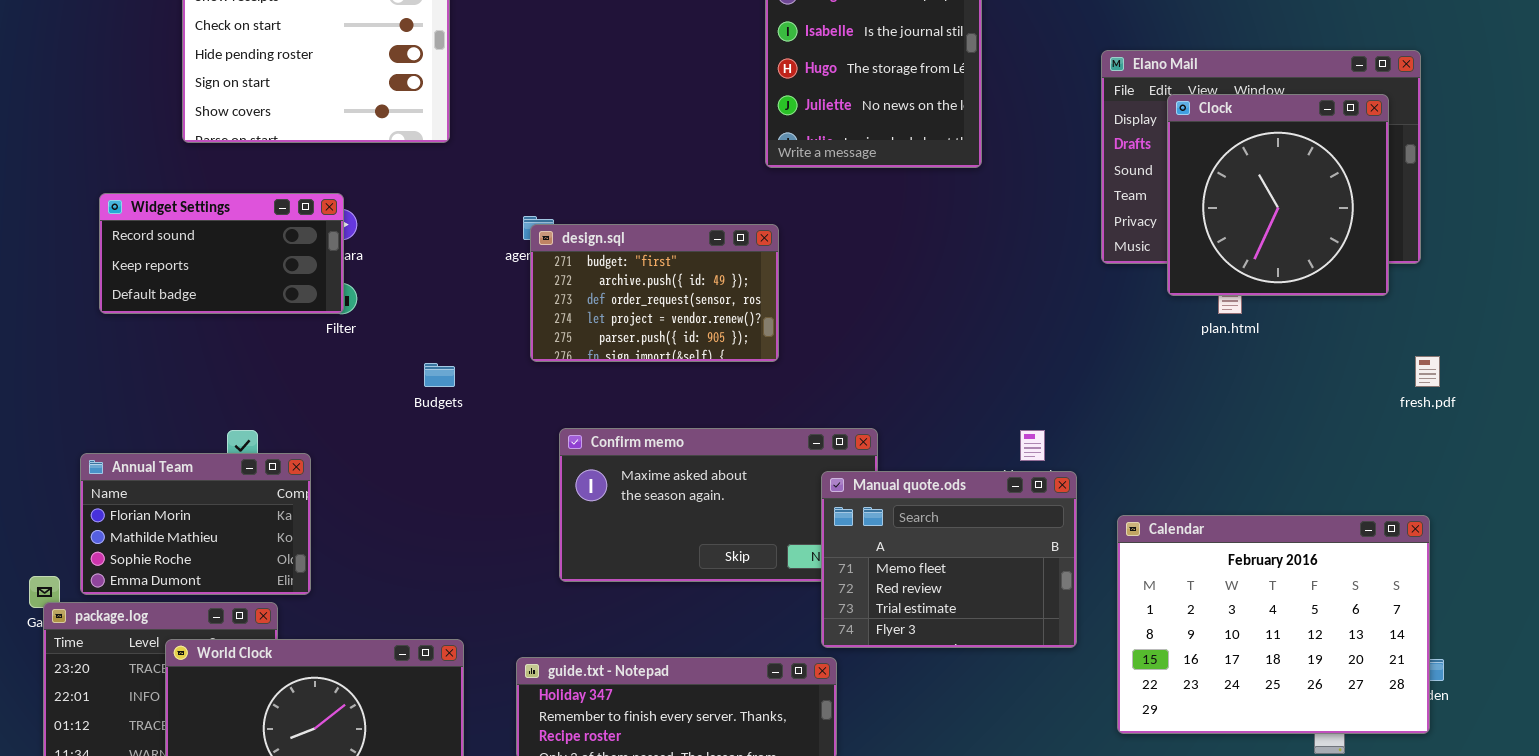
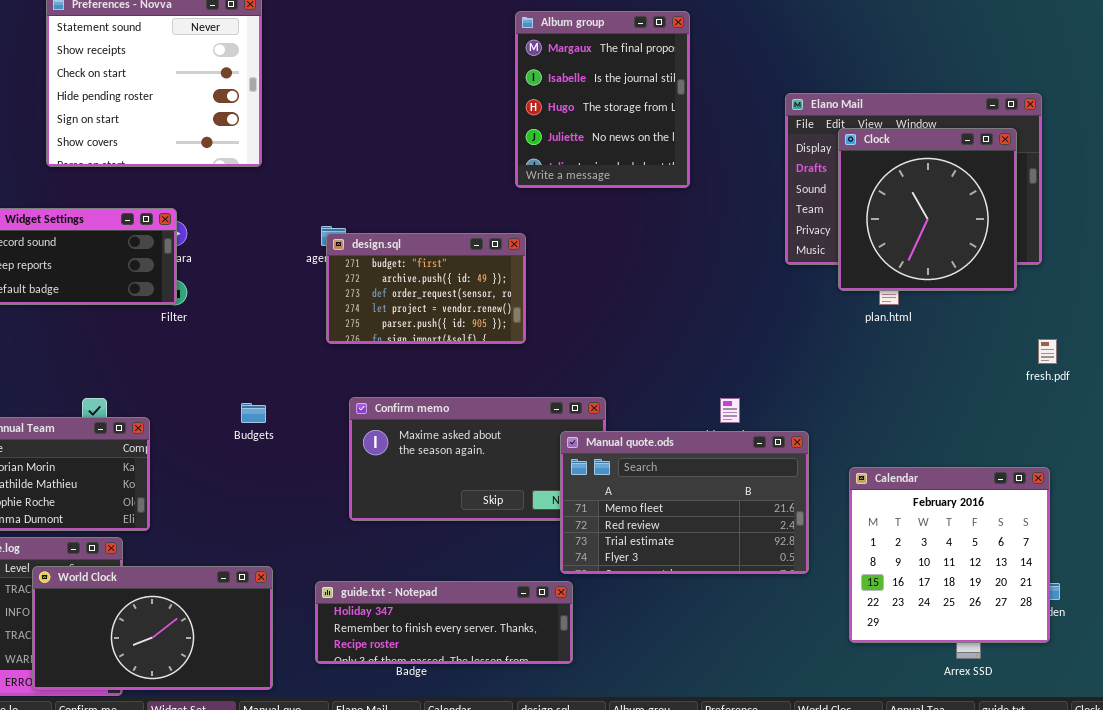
Budgets: [424,363,455,387] -> [241,403,266,423], moved
Manual quote.ods: [821,471,1077,648] -> [560,431,809,574], resized
Calendar: [1117,515,1430,734] -> [849,467,1050,643], resized

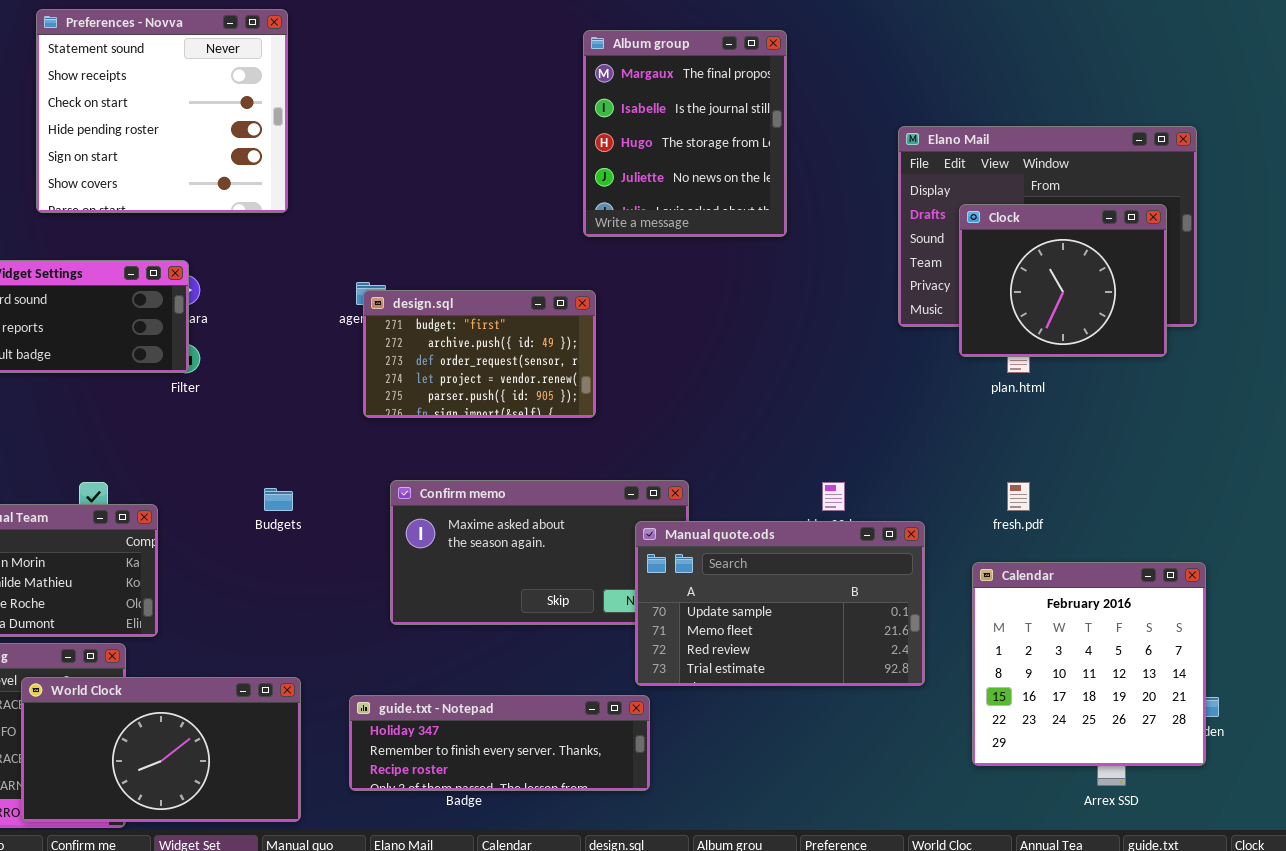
Clock: [838,128,1017,291] -> [959,204,1167,357], resized
fresh.pdf: [1038,339,1057,364] -> [1007,482,1030,511], moved
Manual quote.ods: [560,431,809,574] -> [635,521,925,686], scrolled up 1 row

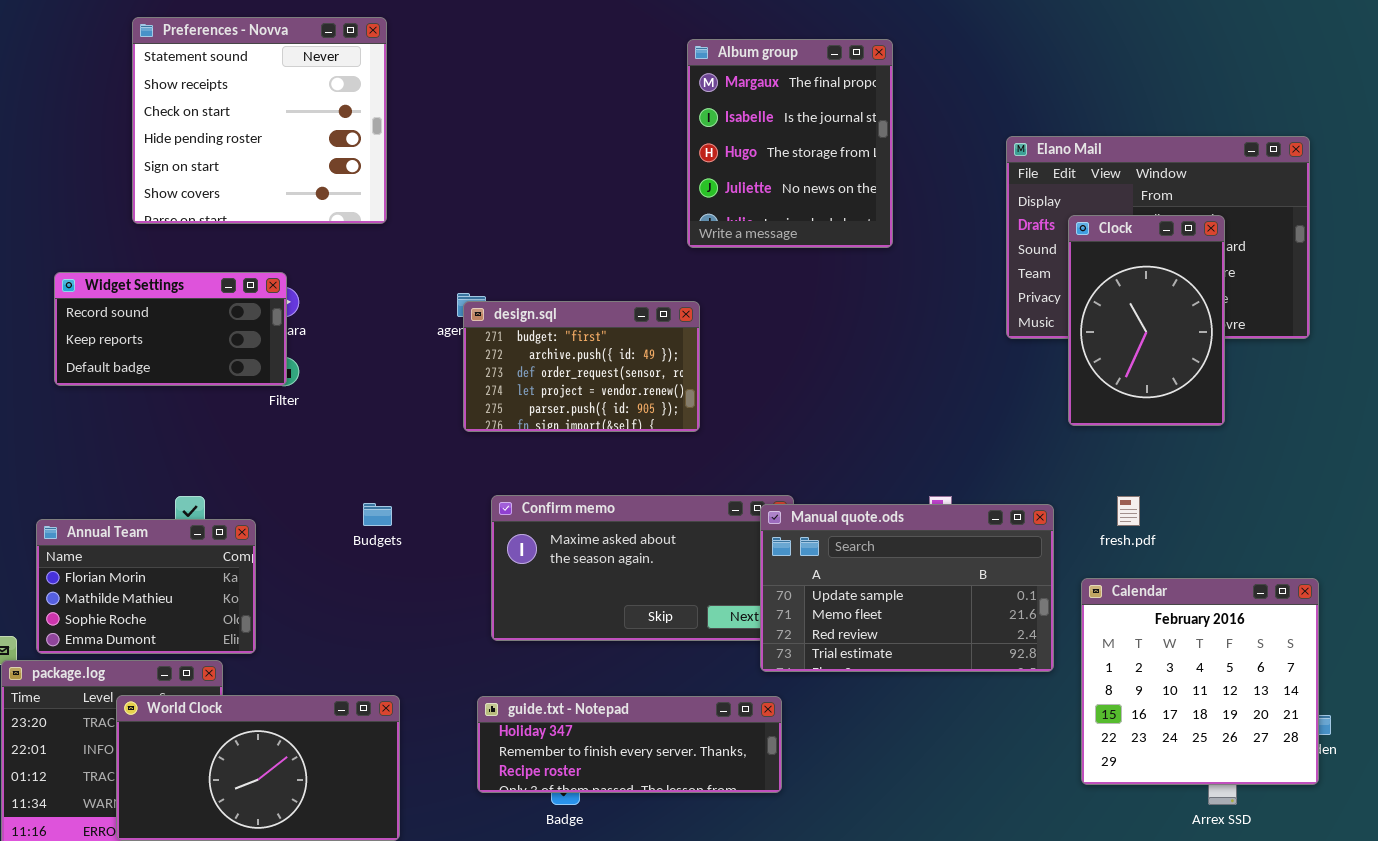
Clock: [959,204,1167,357] -> [1068,215,1225,426], resized
Manual quote.ods: [635,521,925,686] -> [760,504,1054,672], moved
guide.txt - Notepad: [349,695,650,791] -> [477,696,782,793], moved

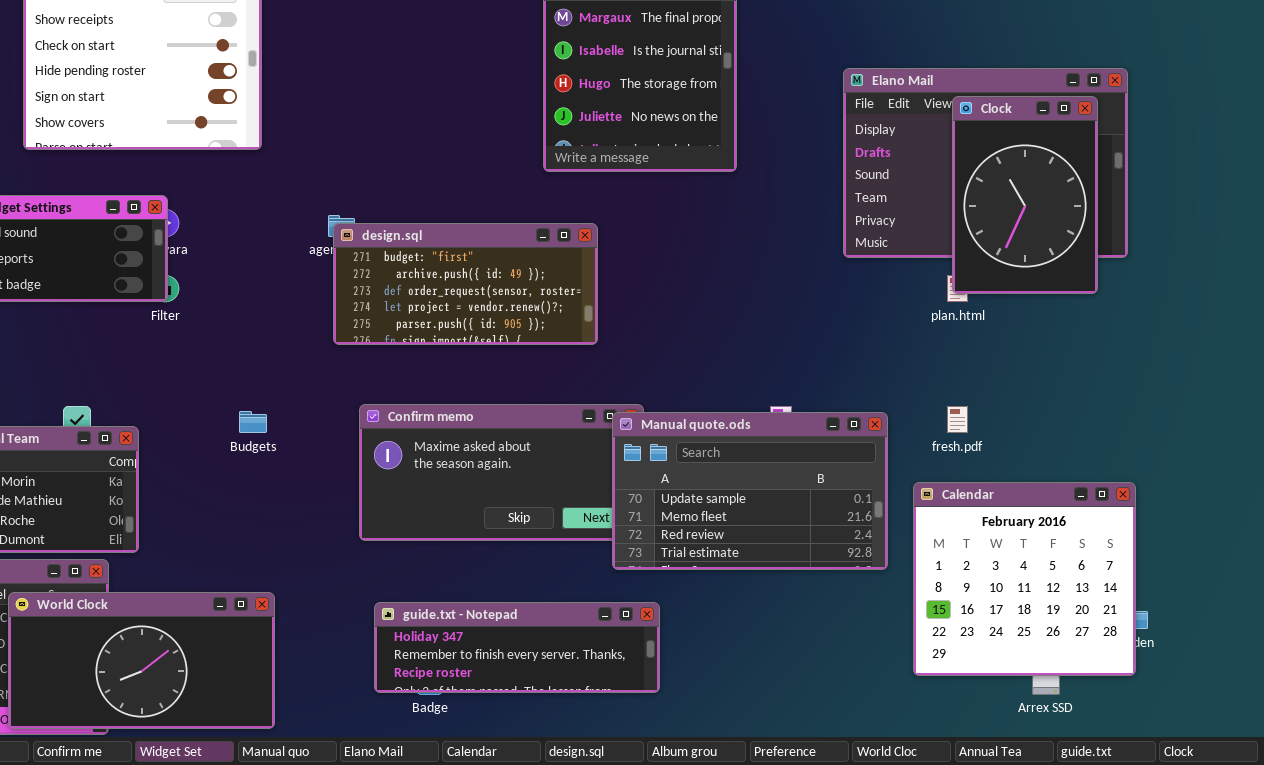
Clock: [1068,215,1225,426] -> [952,96,1098,294], moved
design.sql: [463,301,700,432] -> [333,223,598,345], resized
guide.txt - Notepad: [477,696,782,793] -> [374,602,660,693], moved

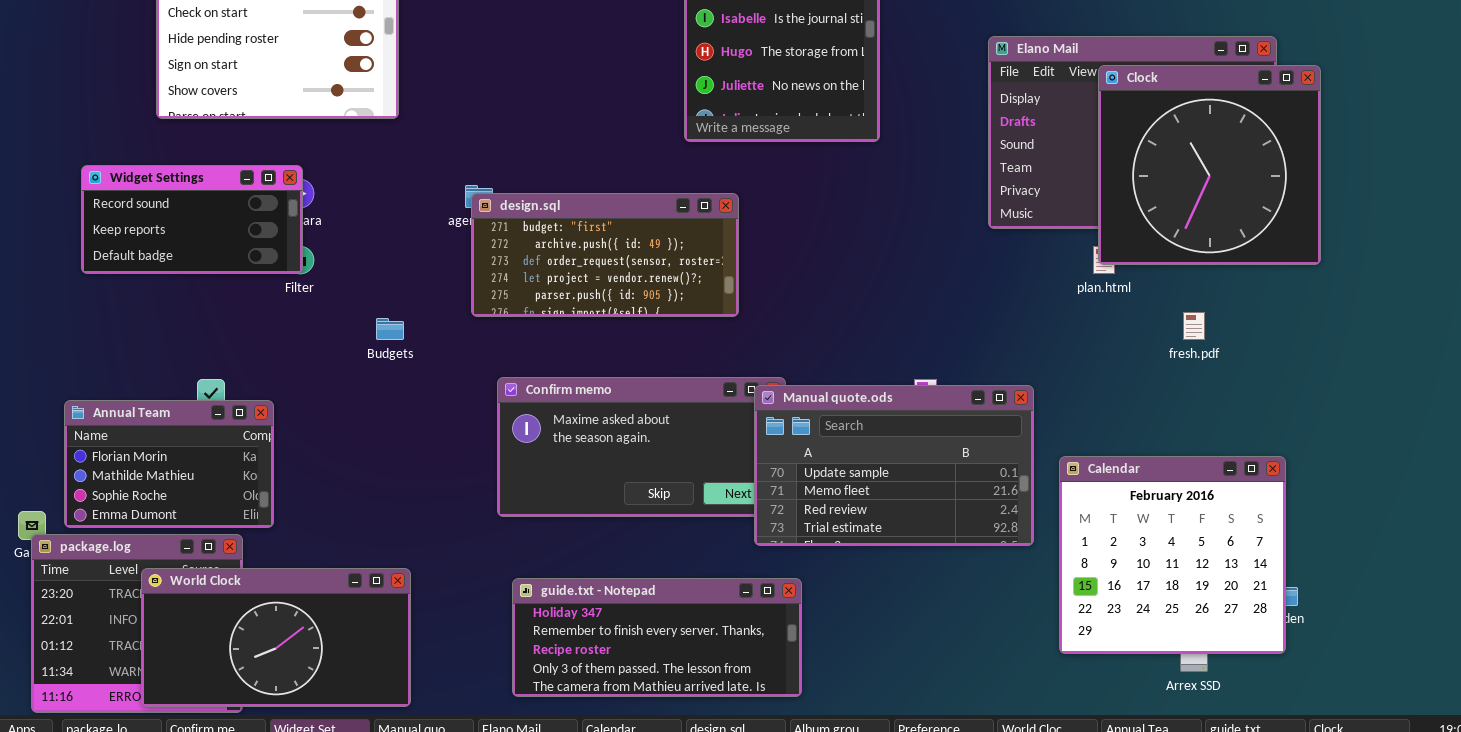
Clock: [952,96,1098,294] -> [1098,65,1321,265], resized
fresh.pdf: [947,406,968,433] -> [1183,312,1205,340], moved
Budgets: [239,411,267,433] -> [376,318,404,340], moved
guide.txt - Notepad: [374,602,660,693] -> [512,578,802,697], resized

